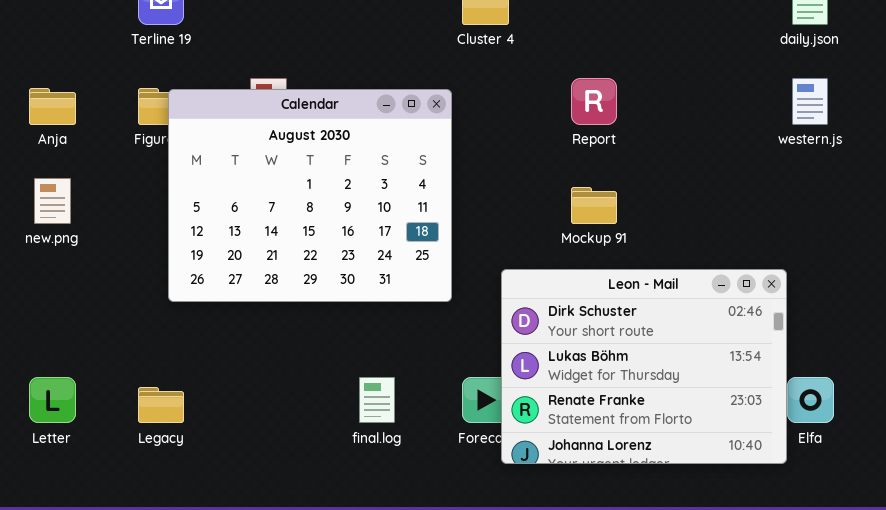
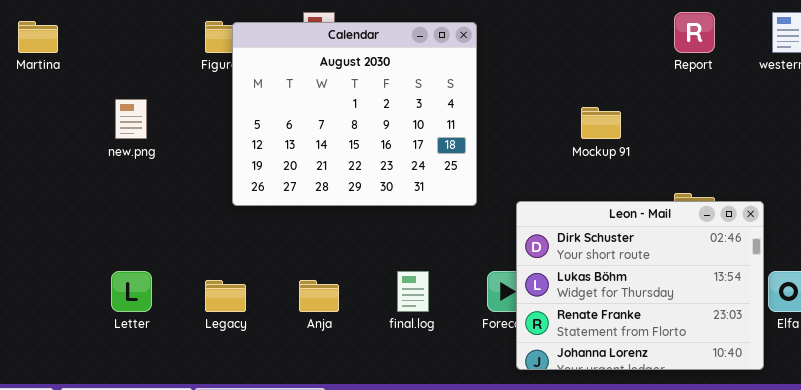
Report: [571,78,617,125] -> [674,12,715,53], moved
Anja: [29,88,76,125] -> [299,280,339,312], moved
Leon - Mail: [501,269,787,464] -> [516,201,764,370], moved

